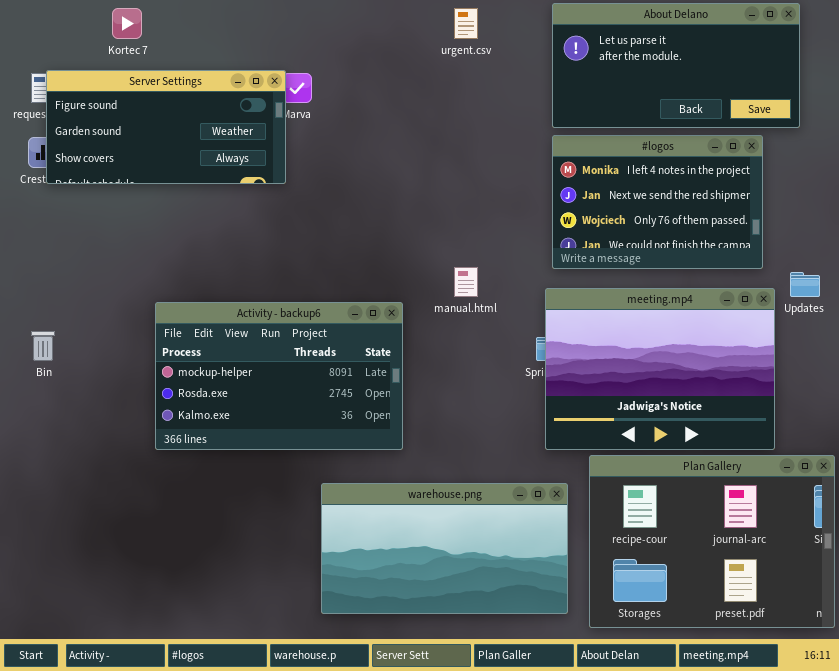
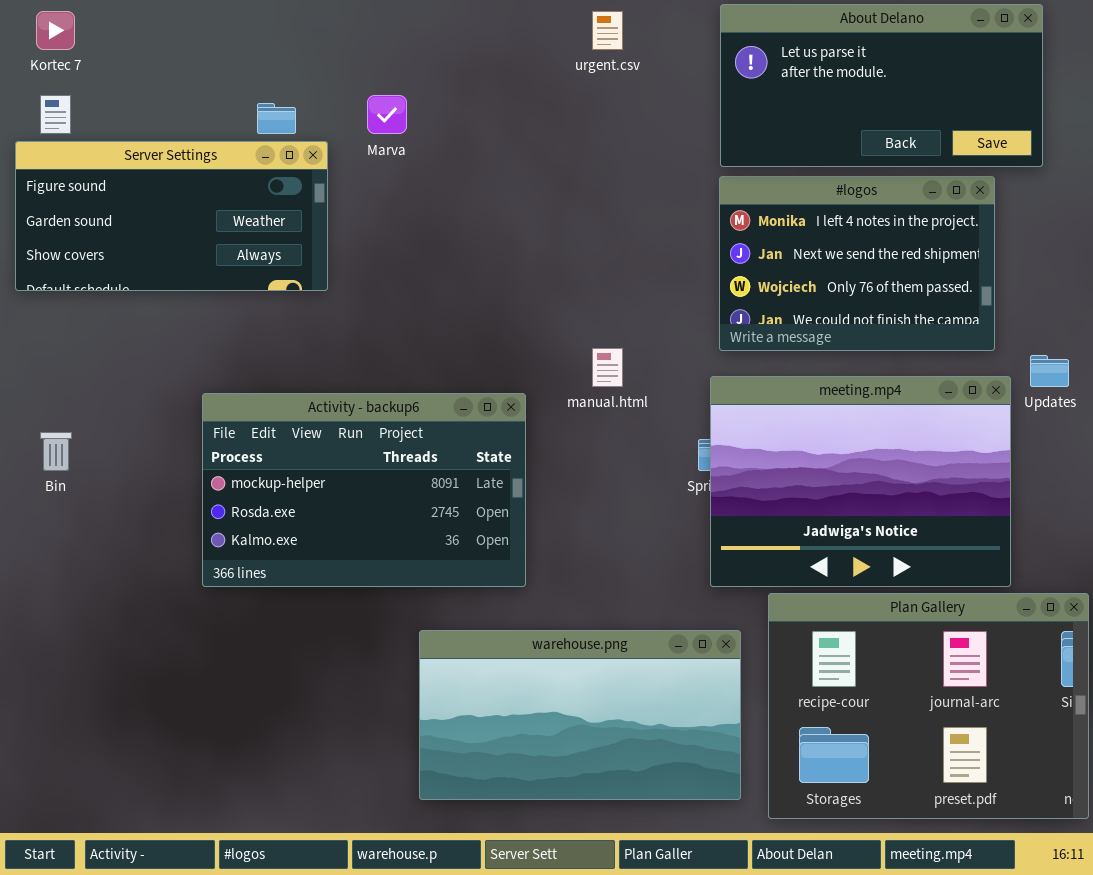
Kortec 7: [112,8,142,39] -> [36,11,75,50], moved
Server Settings: [46,70,286,184] -> [15,141,328,291], moved

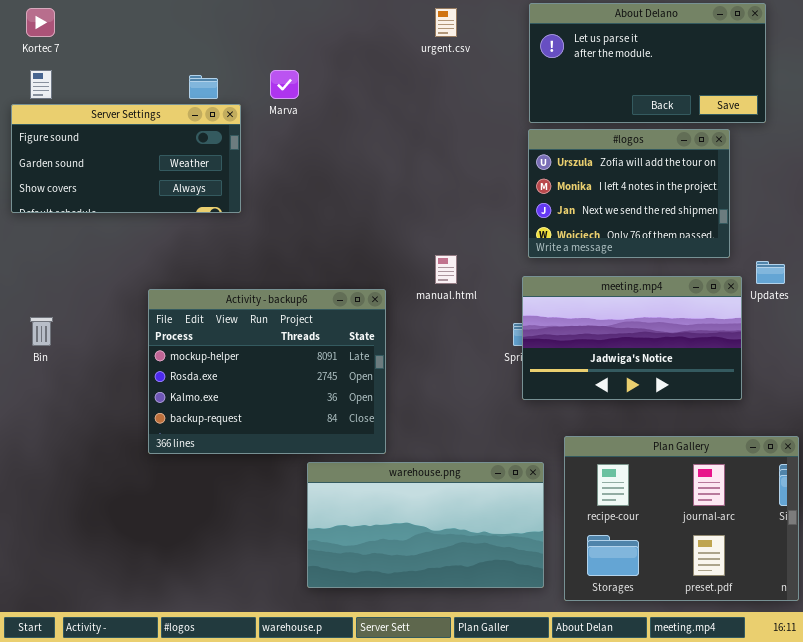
#logos: [719,176,995,351] -> [528,129,730,258], scrolled up 1 row
meeting.mp4: [710,376,1011,587] -> [522,276,742,400], resized
Activity - backup6: [202,393,526,587] -> [148,289,386,454], resized

